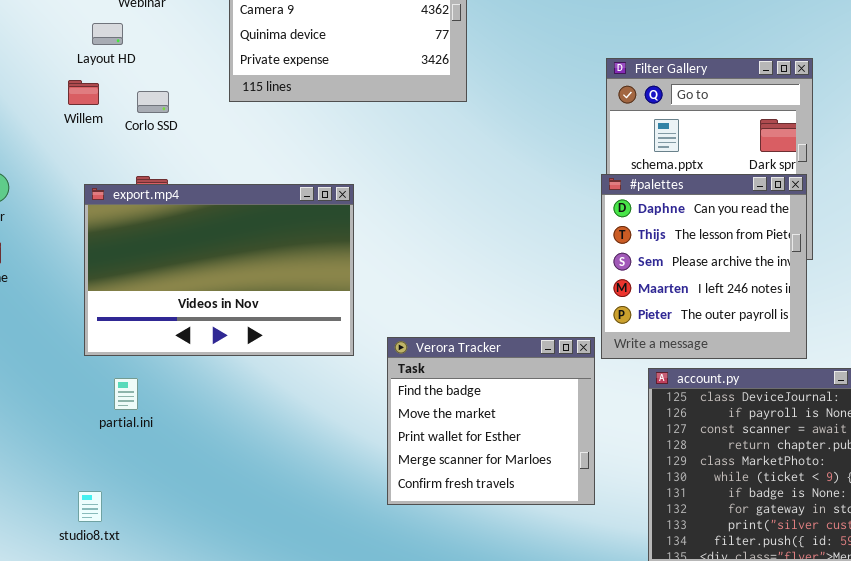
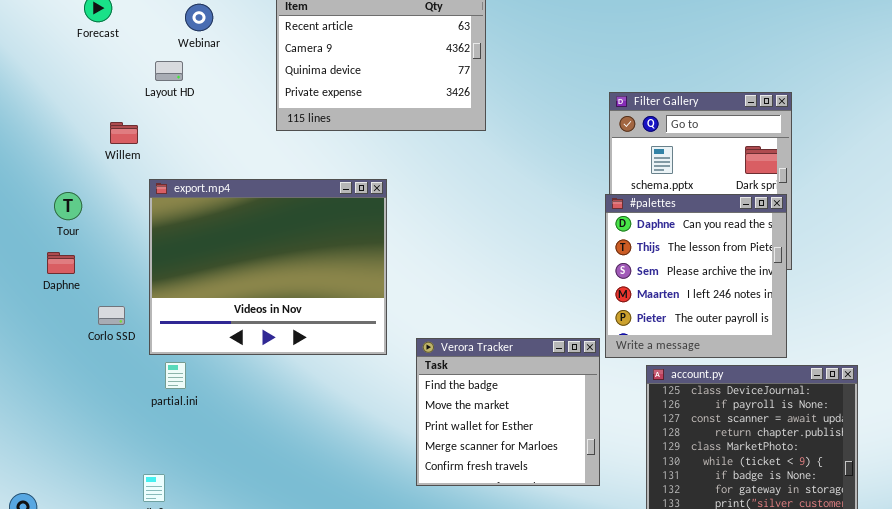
Willem: [68,80,99,105] -> [110,122,138,144], moved
Corlo SSD: [137,91,169,113] -> [98,306,125,325], moved
export.mp4: [84,184,354,356] -> [149,179,387,355], resized
partial.ini: [114,378,138,410] -> [165,362,186,389], moved

